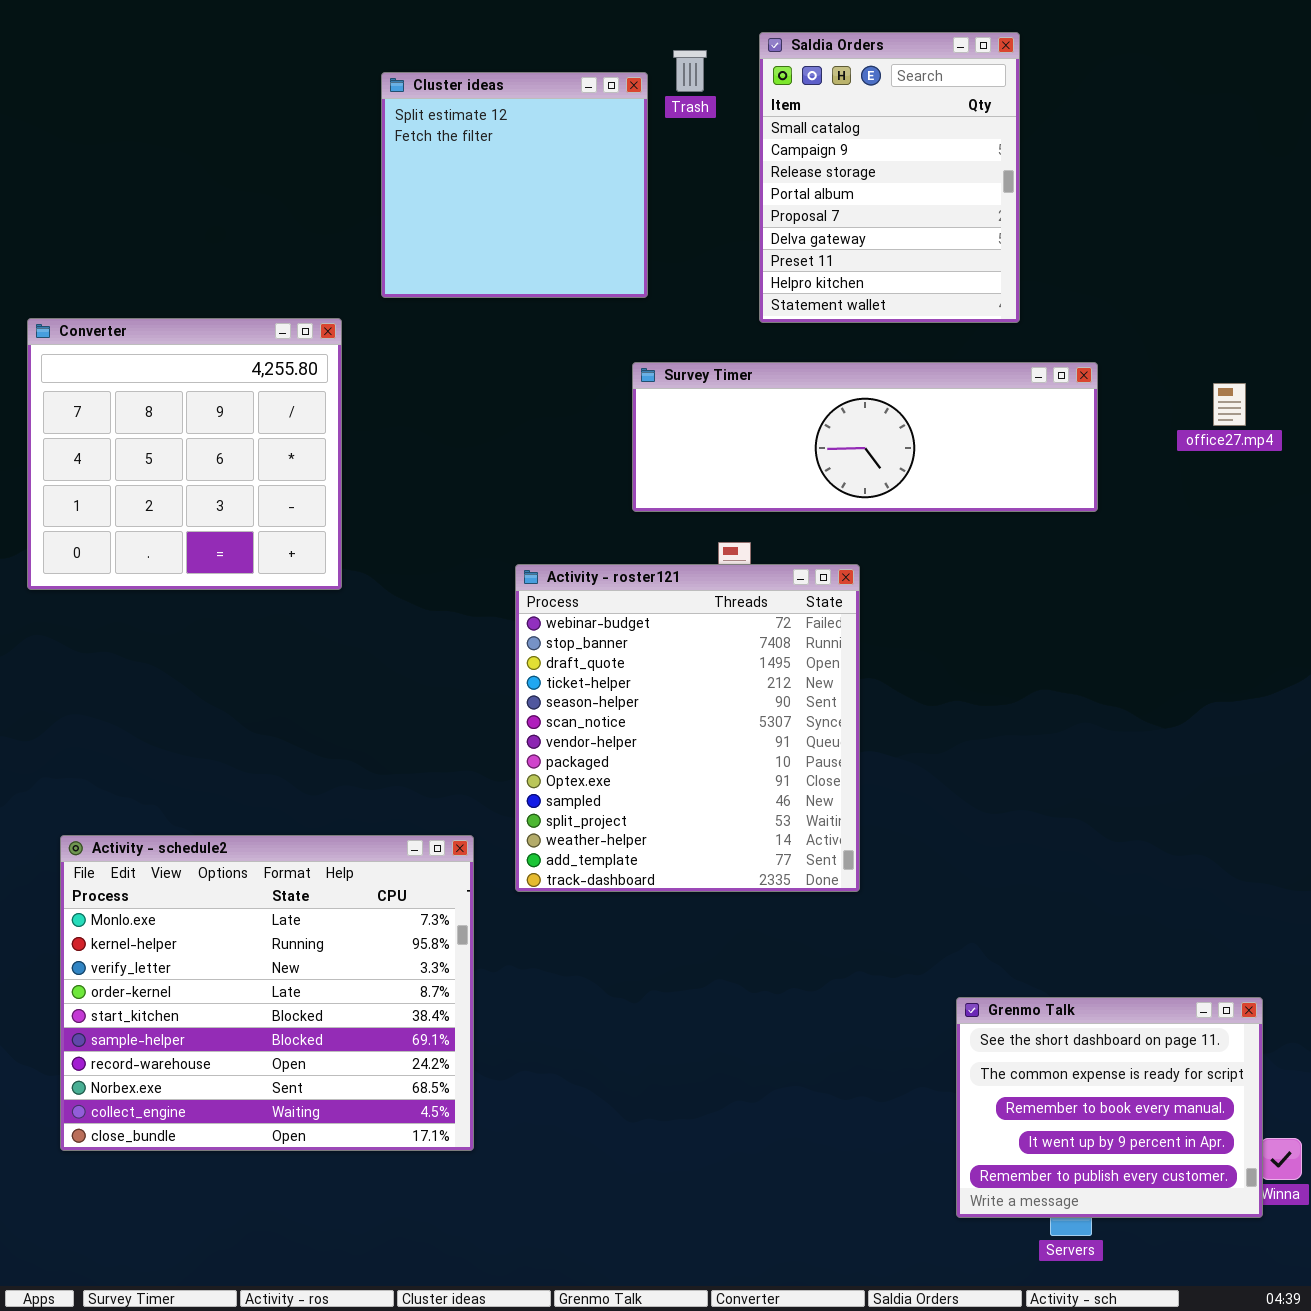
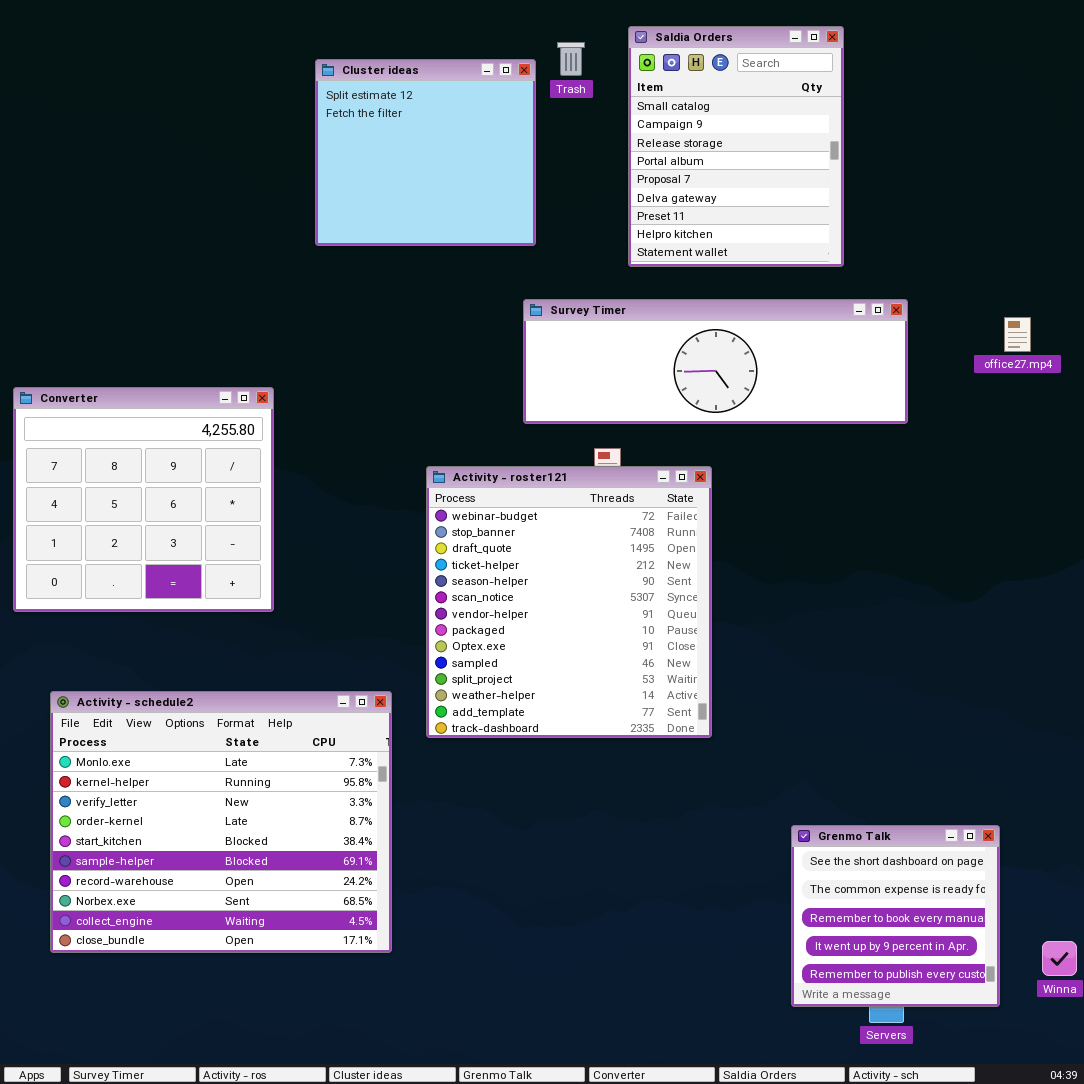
Converter: [27,318,342,590] -> [13,387,274,612], moved
Grenmo Talk: [956,997,1263,1218] -> [791,825,1000,1007], resized

